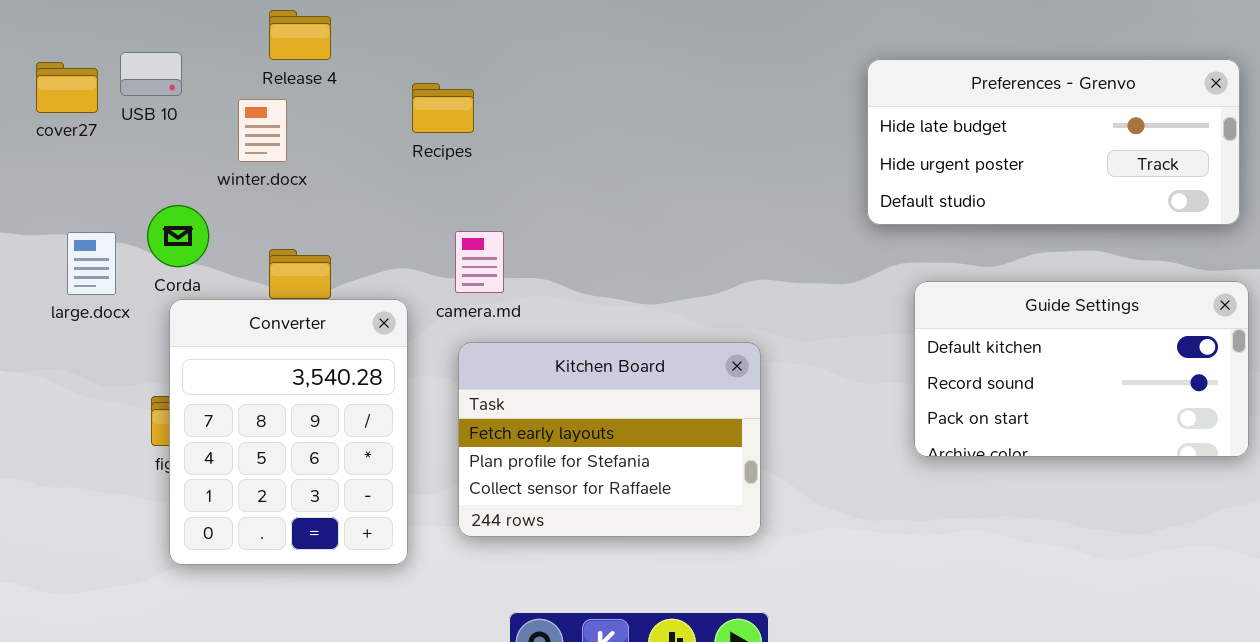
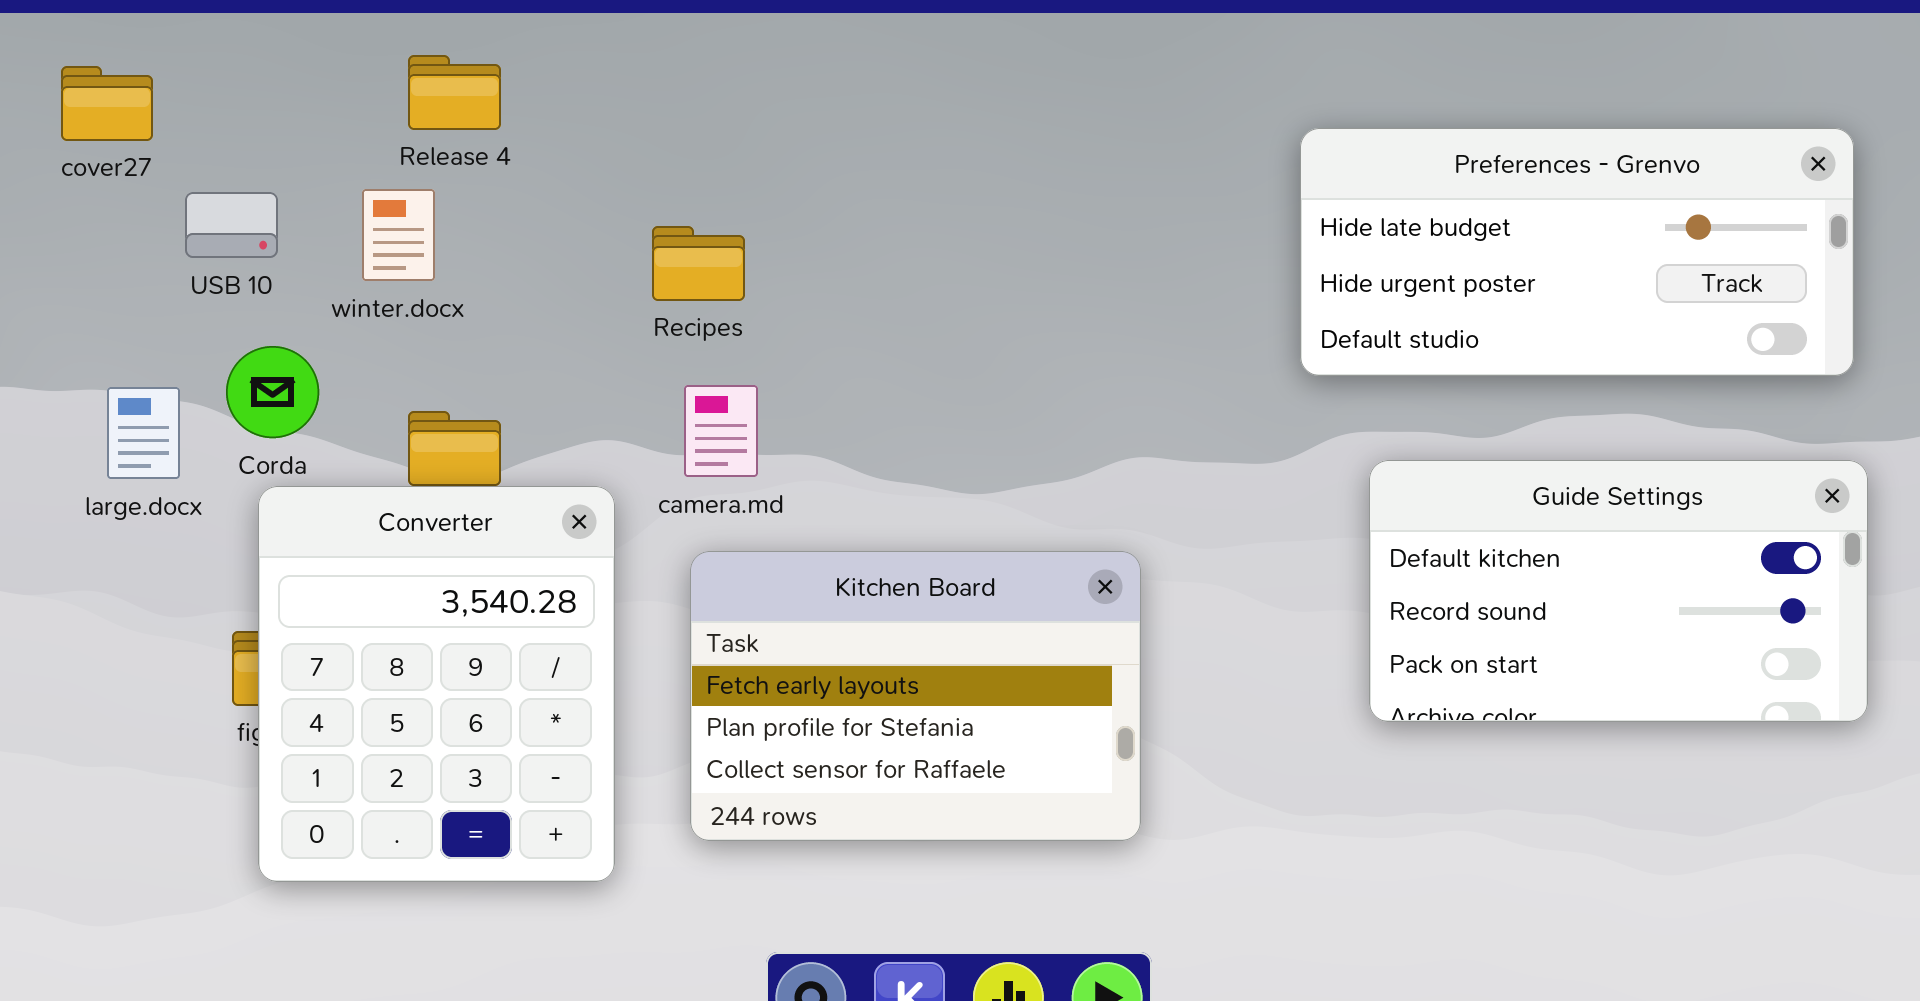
USB 10: [120,52,182,96] -> [185,192,278,258], moved
cover27: [36,62,98,113] -> [61,66,153,141], moved
Recipes: [412,83,474,133] -> [652,226,745,301], moved

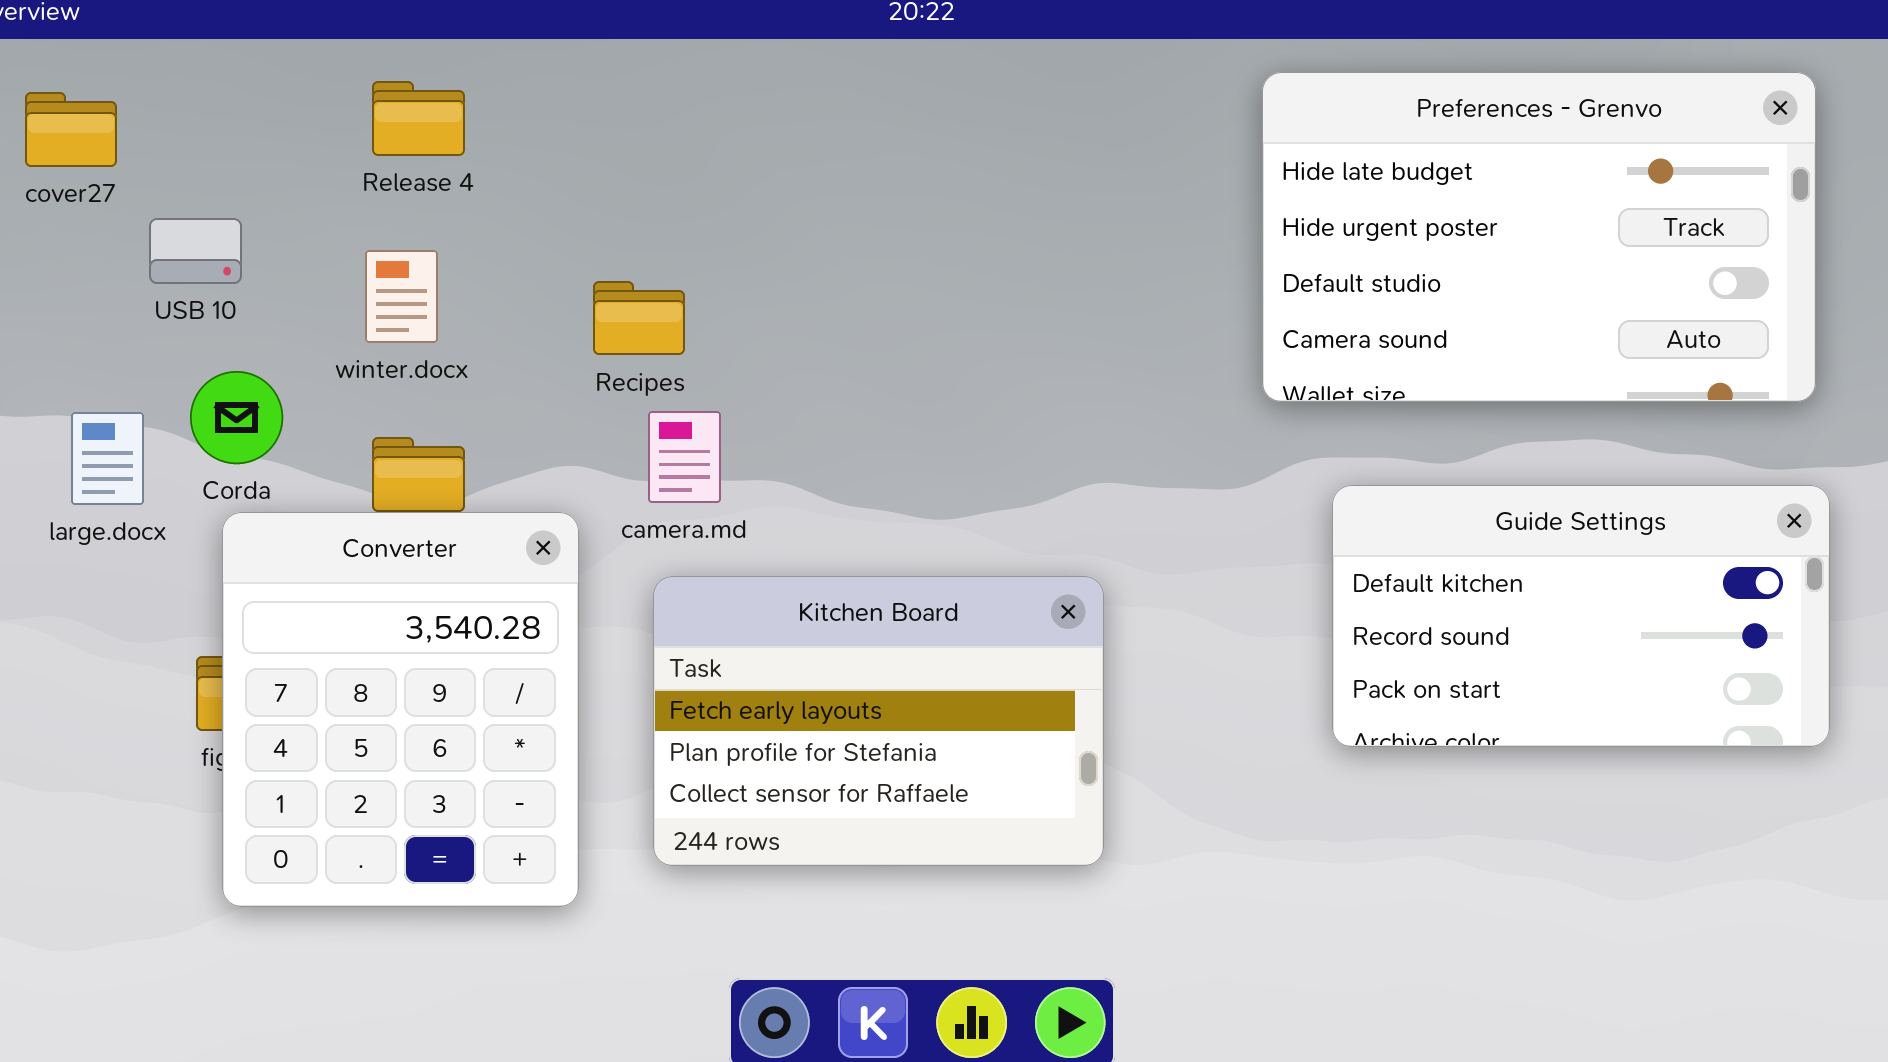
Preferences - Grenvo: [1300,128,1854,376] -> [1262,72,1816,402], resized
winter.docx: [362,189,435,281] -> [365,250,438,343], moved
Recipes: [652,226,745,301] -> [593,281,685,355], moved

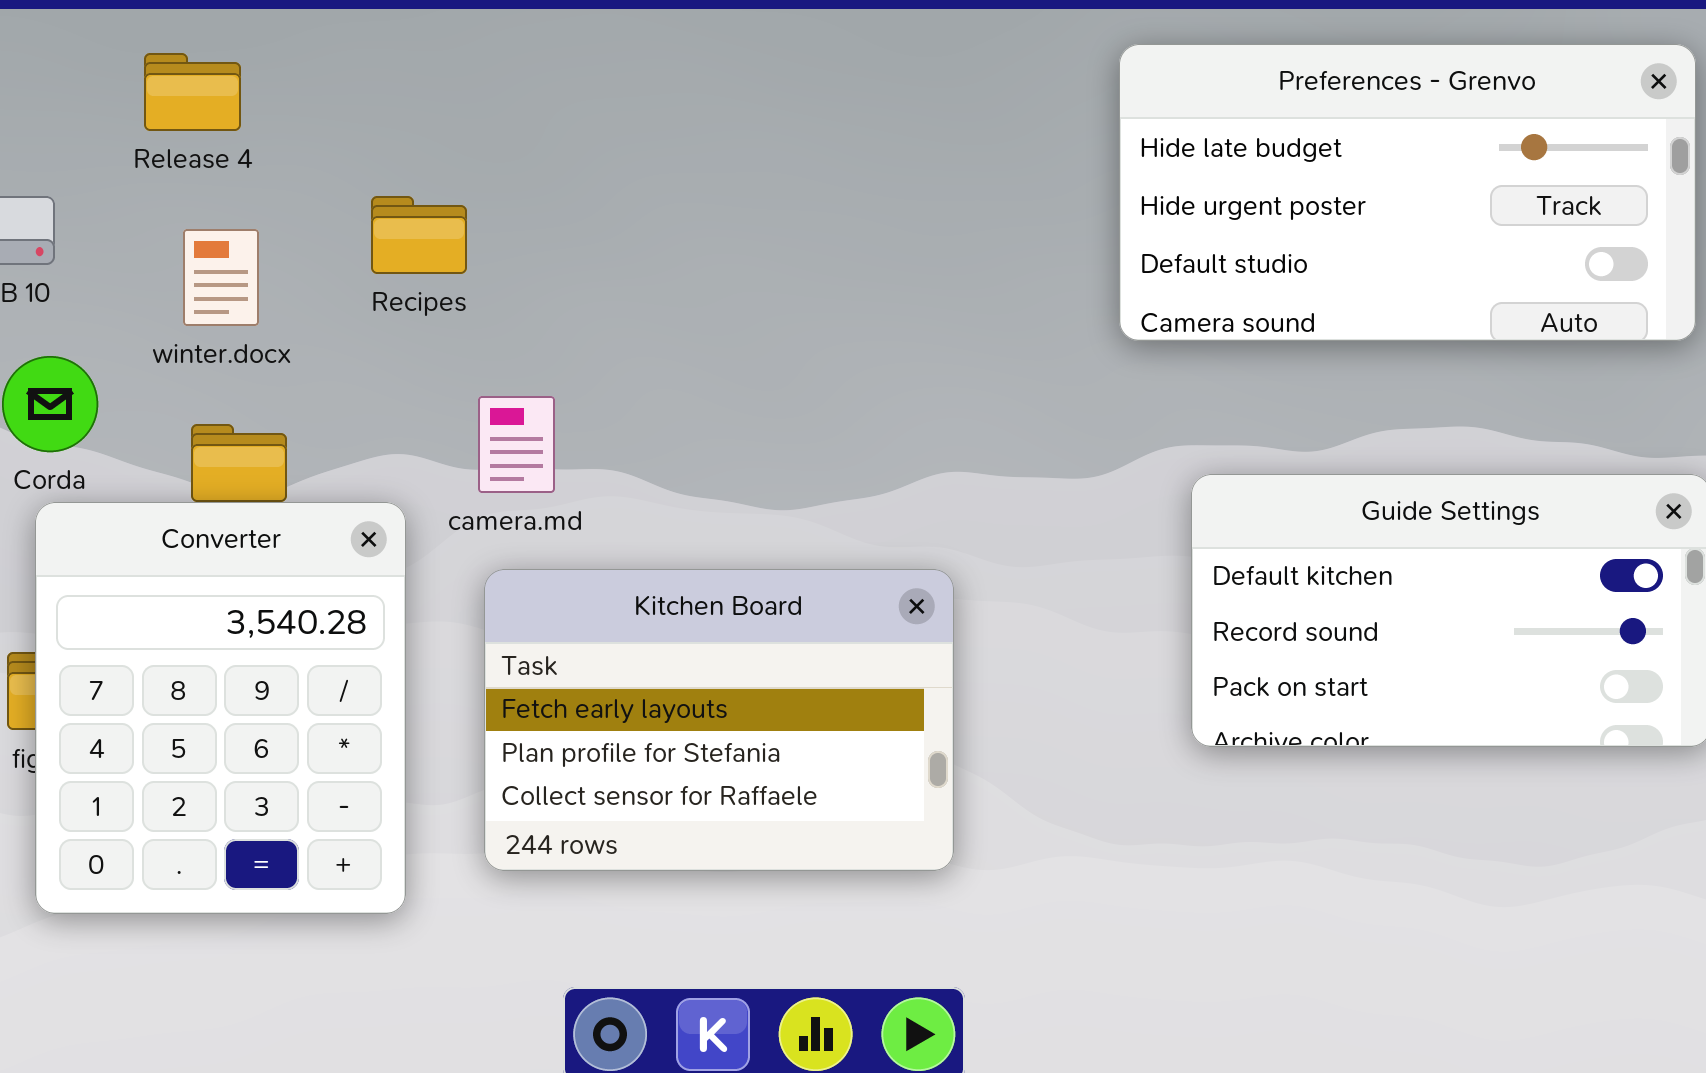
Preferences - Grenvo: [1262,72,1816,402] -> [1119,44,1696,341], resized
Release 4: [372,81,465,156] -> [144,53,241,131], moved
Recipes: [593,281,685,355] -> [371,196,467,274], moved

